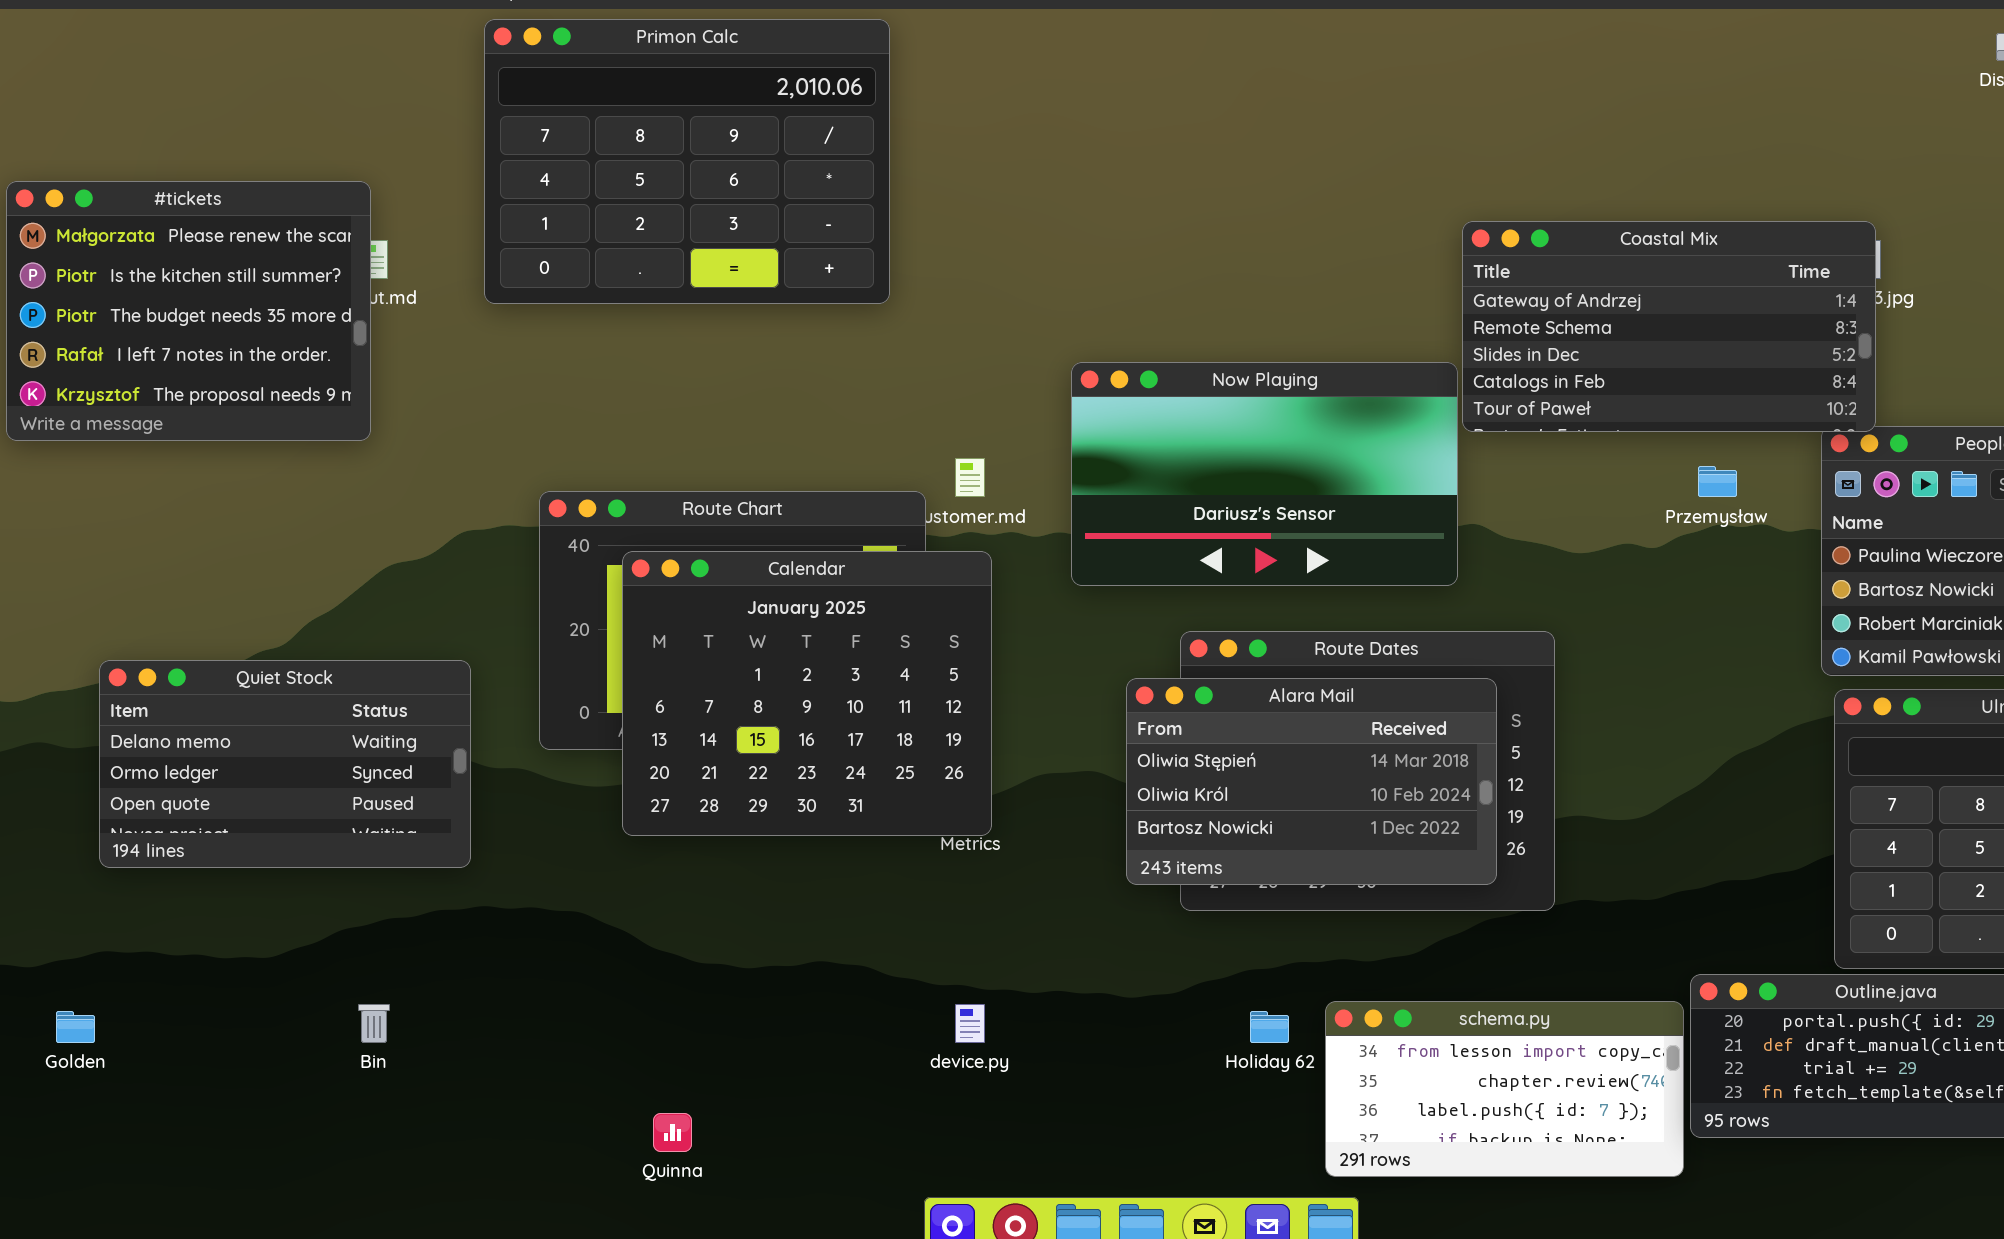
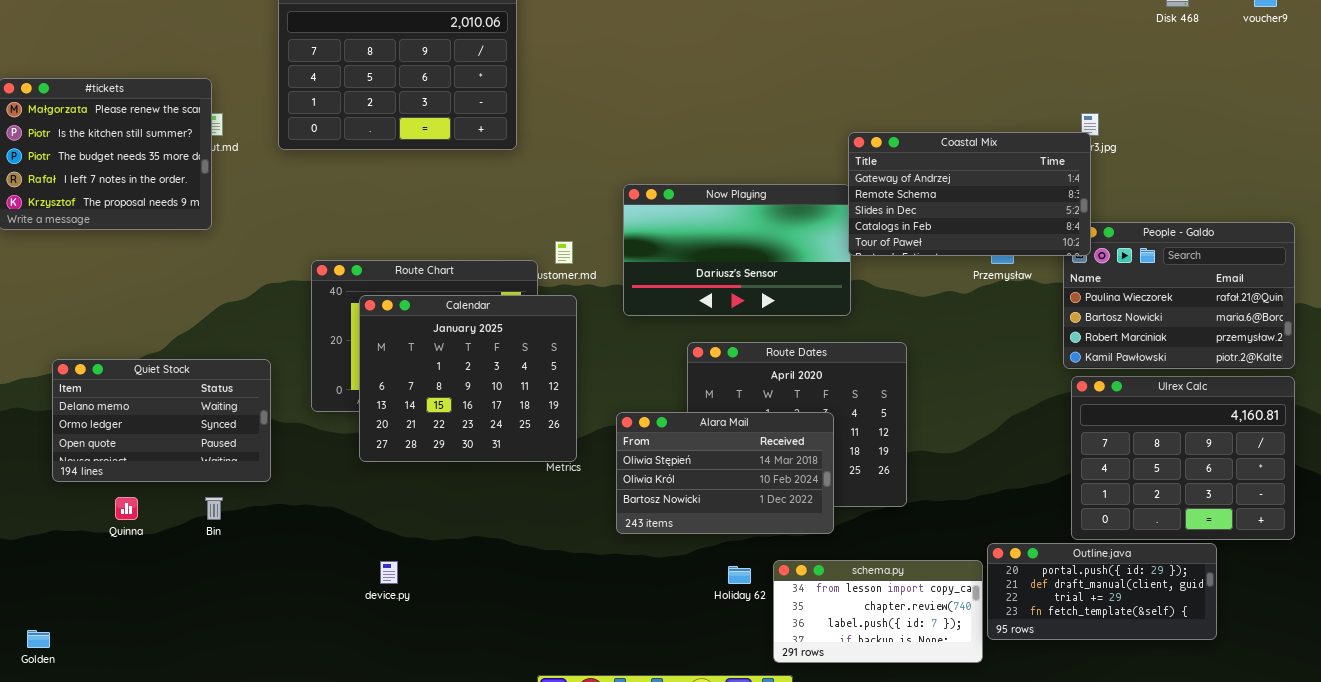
Coastal Mix: [1462,221,1876,432] -> [848,132,1091,256], moved
Alara Mail: [1126,678,1497,885] -> [616,412,834,534], moved
Bin: [358,1004,390,1043] -> [205,497,223,520], moved
device.py: [955,1004,985,1043] -> [380,561,398,584], moved
Golden: [56,1011,95,1043] -> [27,630,50,648], moved
Quinna: [653,1113,692,1152] -> [115,497,138,520], moved

